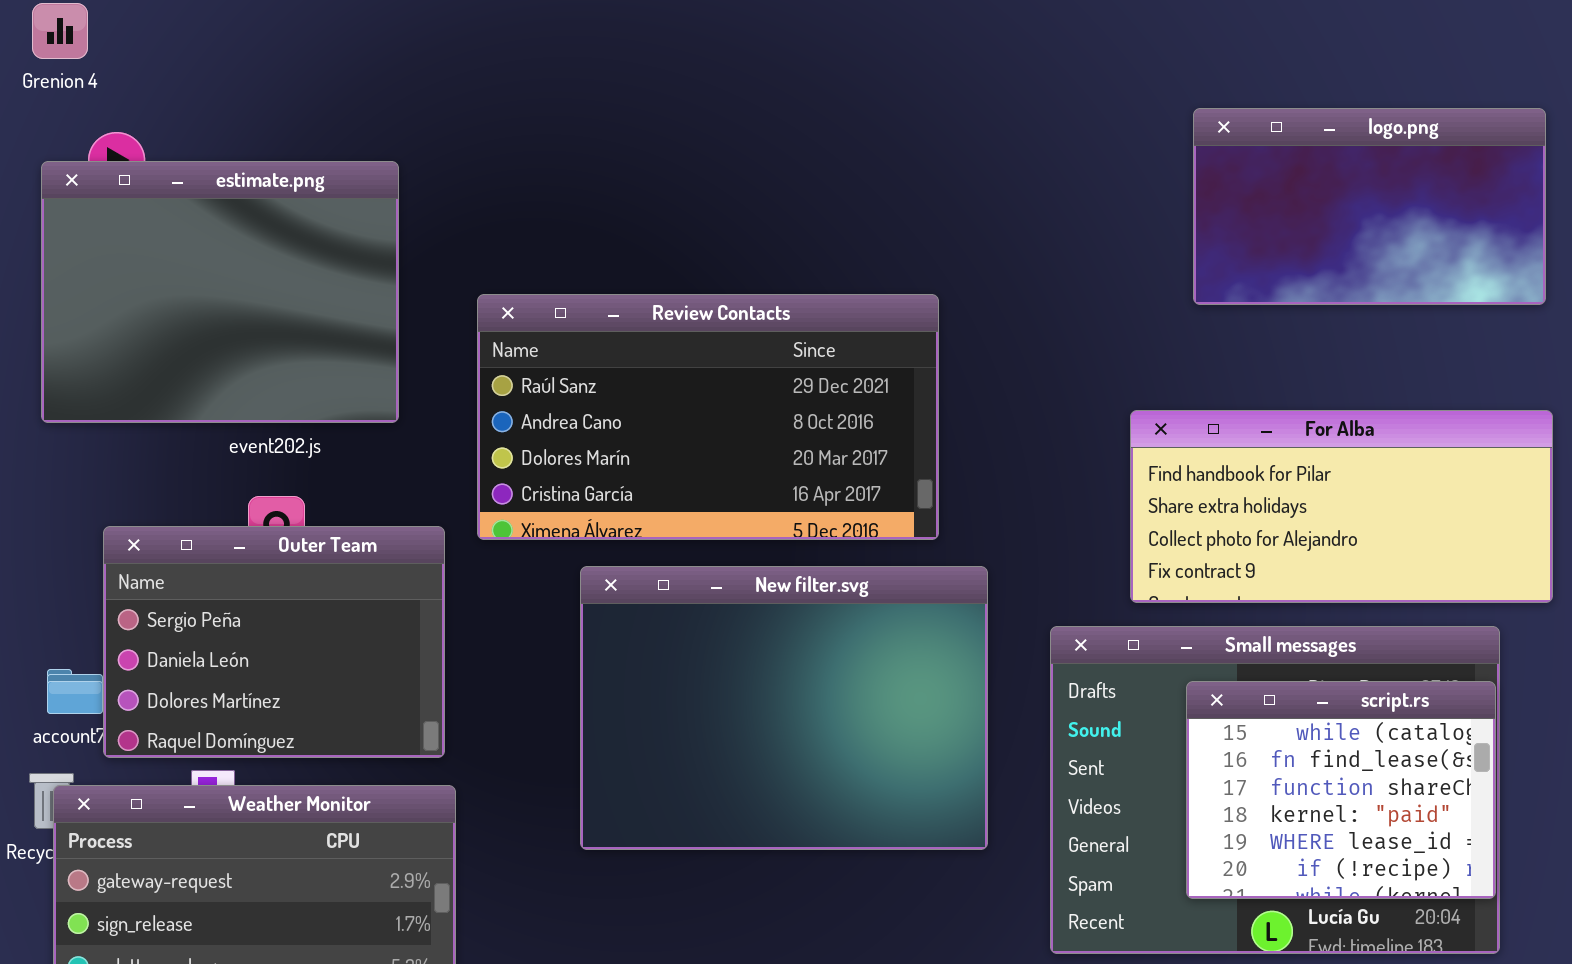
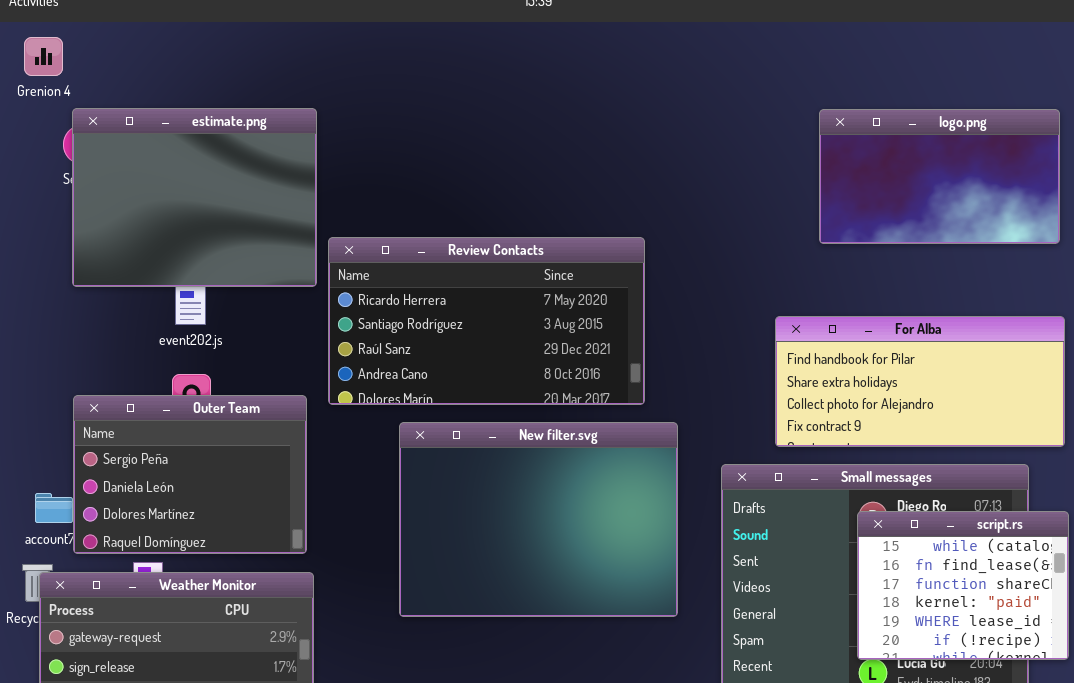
estimate.png: [41,161,399,423] -> [72,108,317,287], moved
Review Contacts: [477,294,939,540] -> [328,237,645,405], scrolled up 2 rows
script.rs: [1186,681,1496,899] -> [857,511,1069,660], moved

